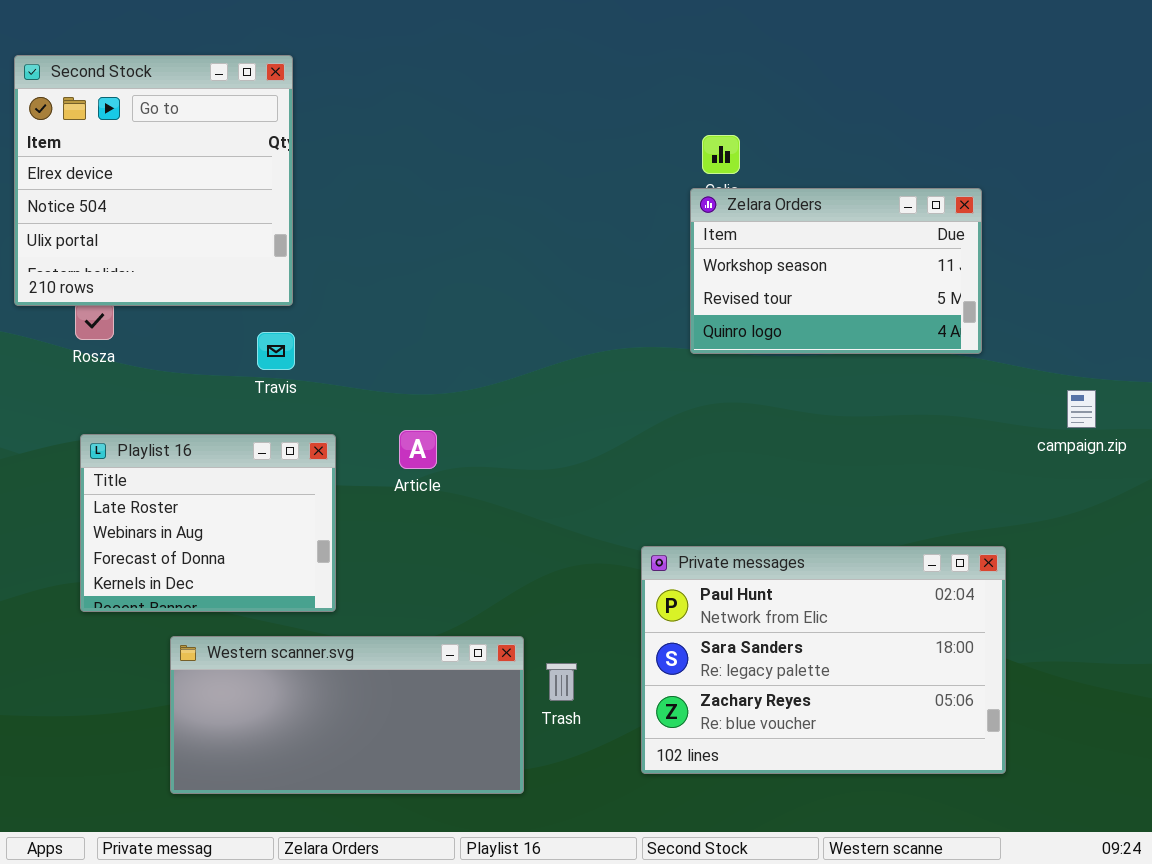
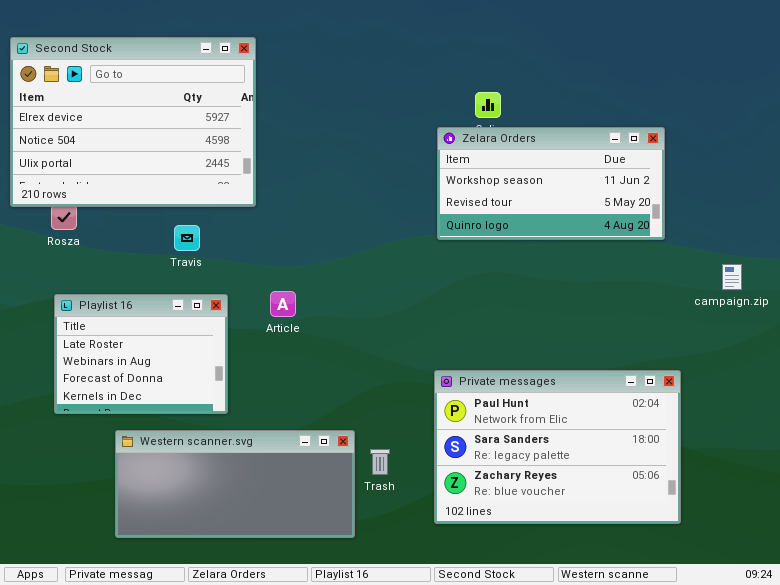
Second Stock: [14,55,293,306] -> [10,37,256,207], resized
Zelara Orders: [690,188,982,354] -> [437,127,665,240], resized

